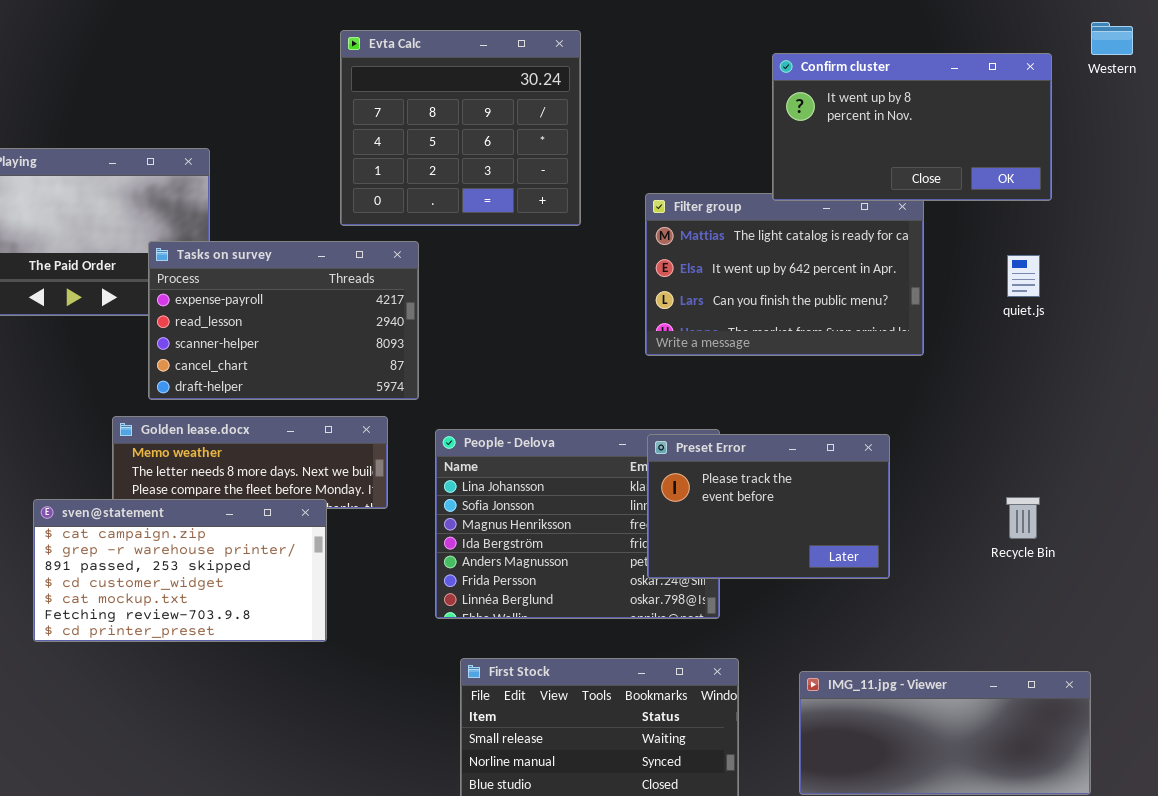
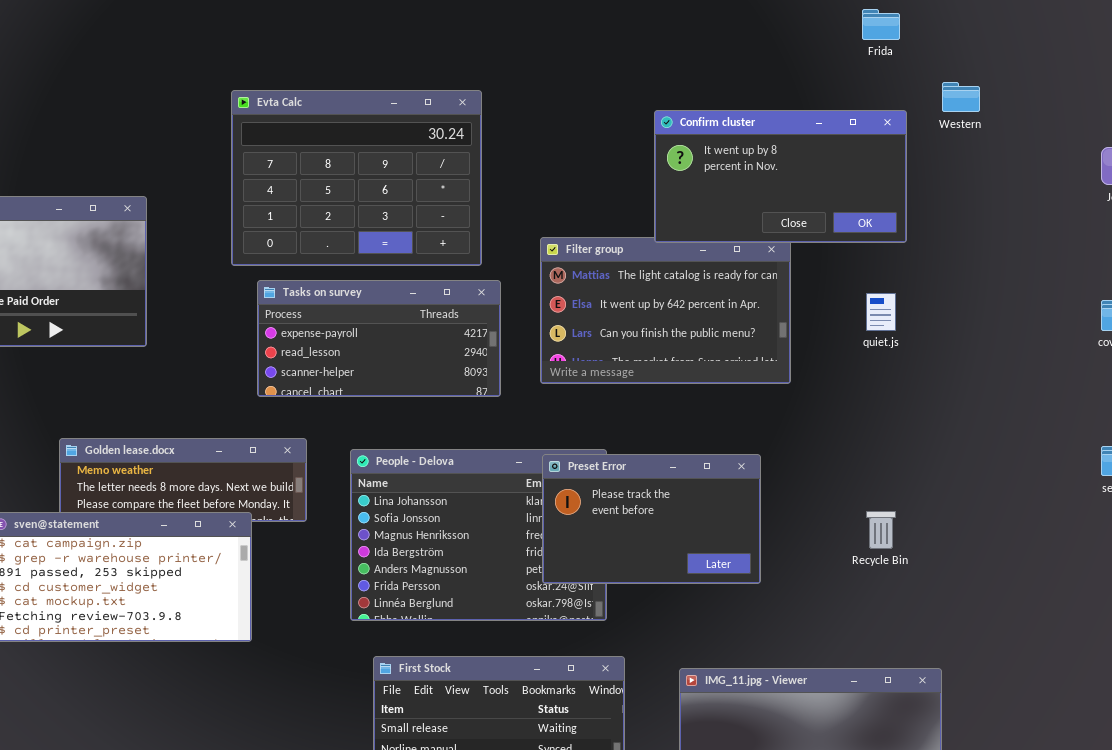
Evta Calc: [340,30,581,226] -> [231,90,482,266], resized
Tasks on survey: [148,241,419,400] -> [257,280,501,397], moved, resized

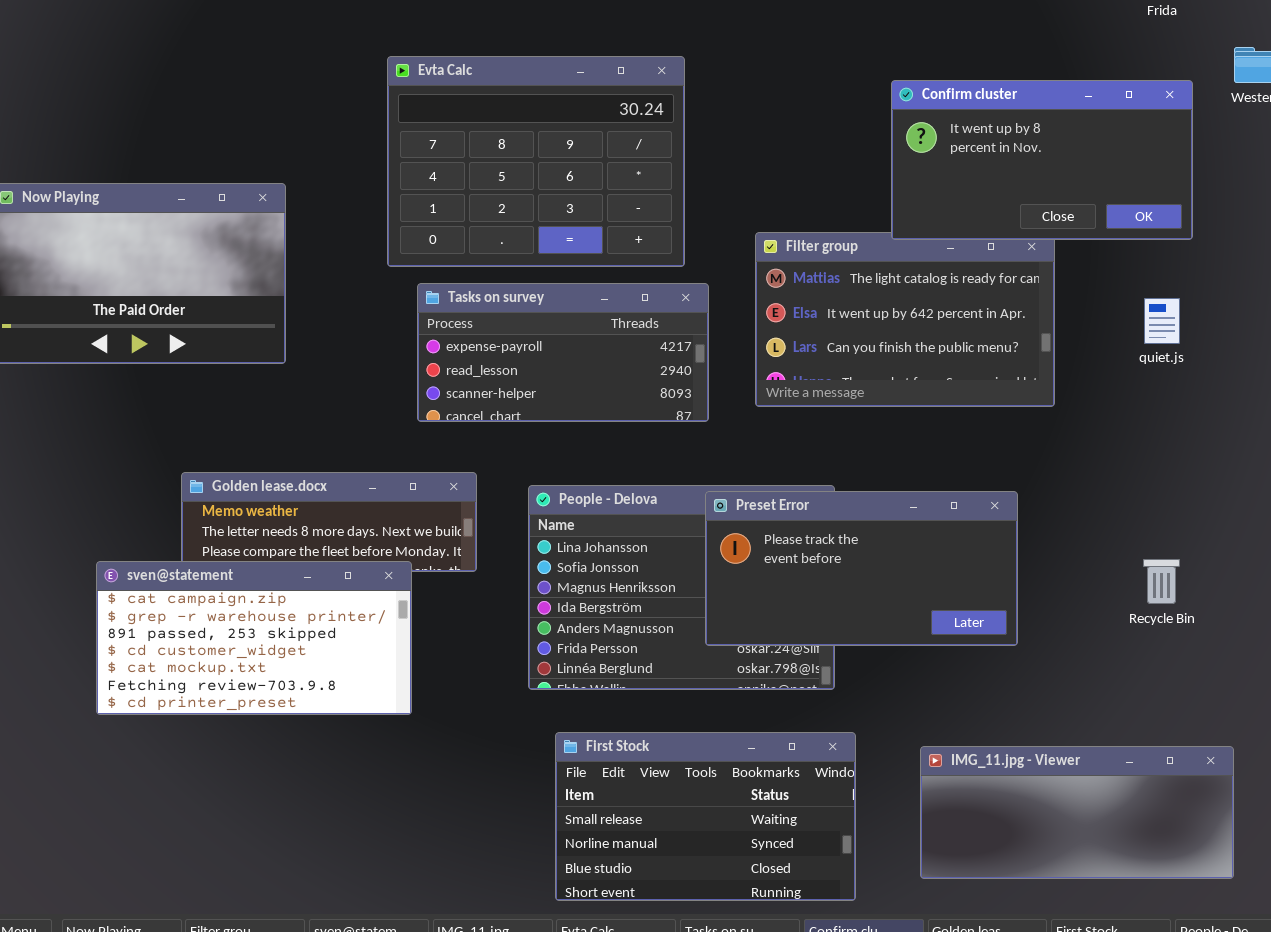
Preset Error: [542,454,761,584] -> [705,491,1018,646], resized

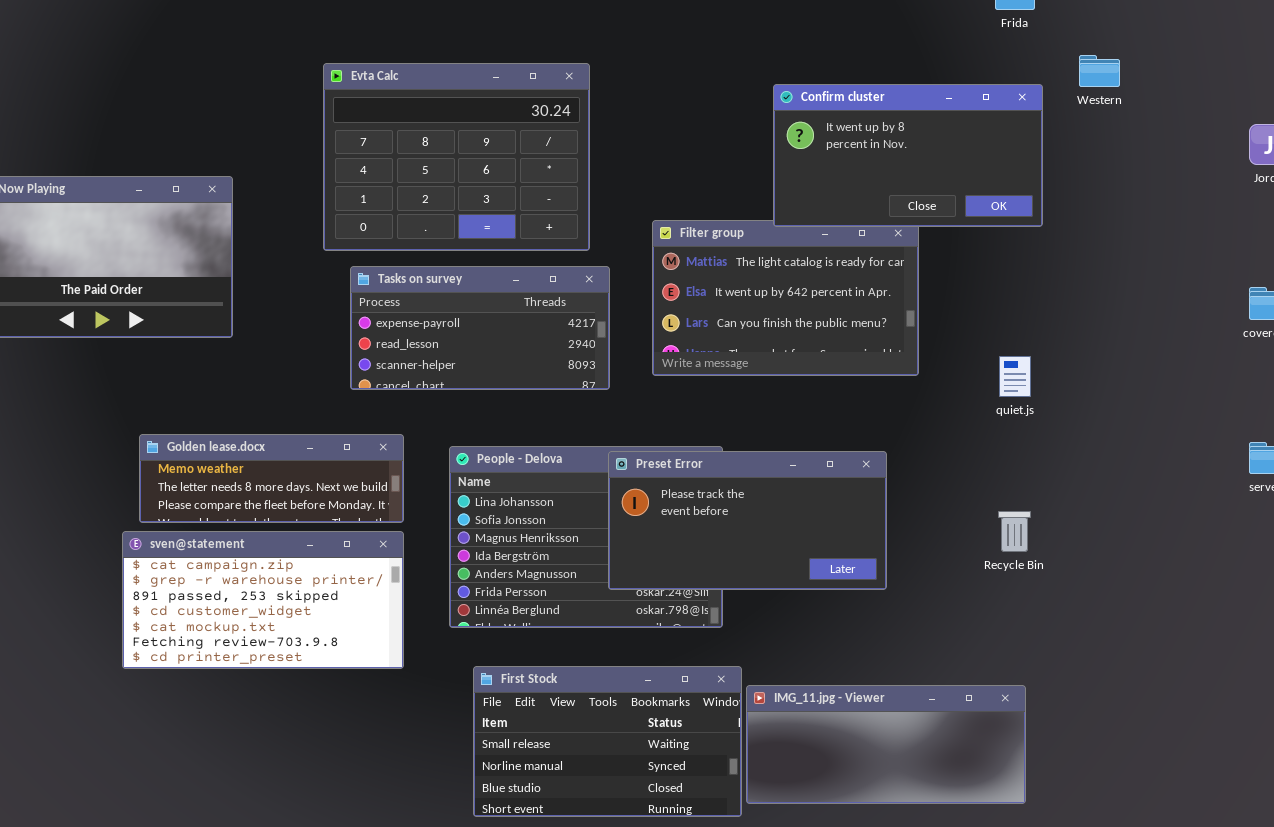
quiet.js: [1144,298,1180,344] -> [999,356,1031,397], moved
sven@statement: [96,561,412,715] -> [122,531,404,669], moved
IMG_11.jpg - Viewer: [920,746,1234,879] -> [746,685,1026,804], moved

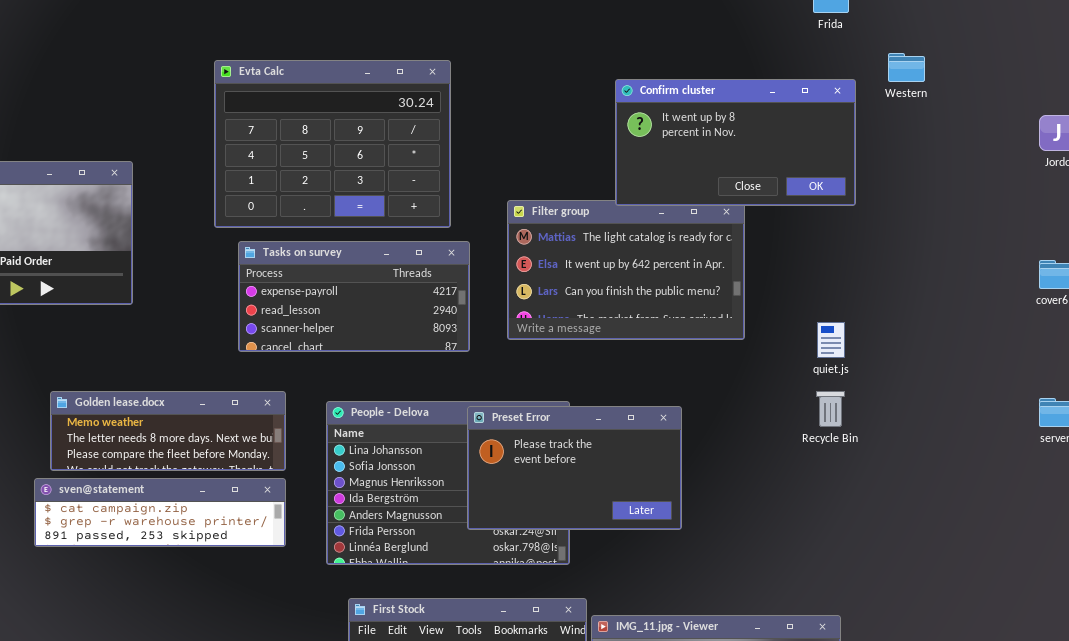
Preset Error: [608,451,887,590] -> [467,406,682,530], resized
Recycle Bin: [998,511,1031,552] -> [816,391,845,427], moved
sven@statement: [122,531,404,669] -> [34,478,286,547], resized

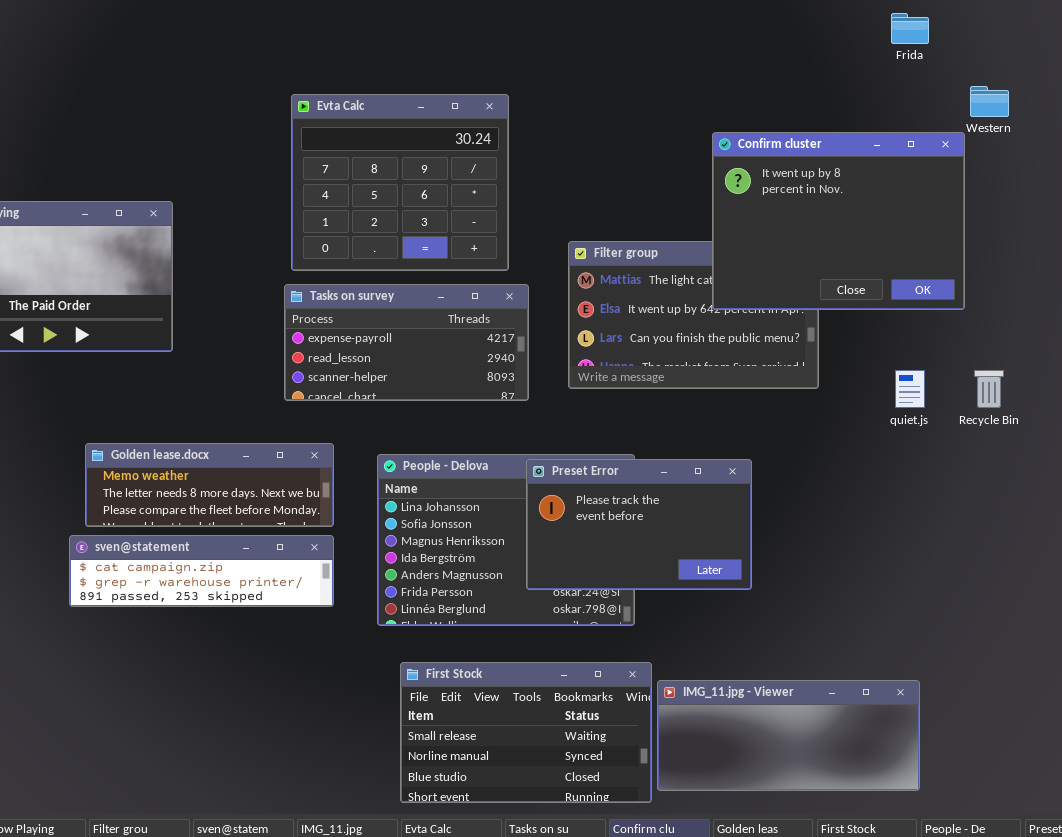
Evta Calc: [214,60,451,228] -> [291,94,509,271], resized
Confirm cluster: [615,79,856,206] -> [712,132,965,310], moved, resized
Recycle Bin: [816,391,845,427] -> [974,370,1004,408], moved

